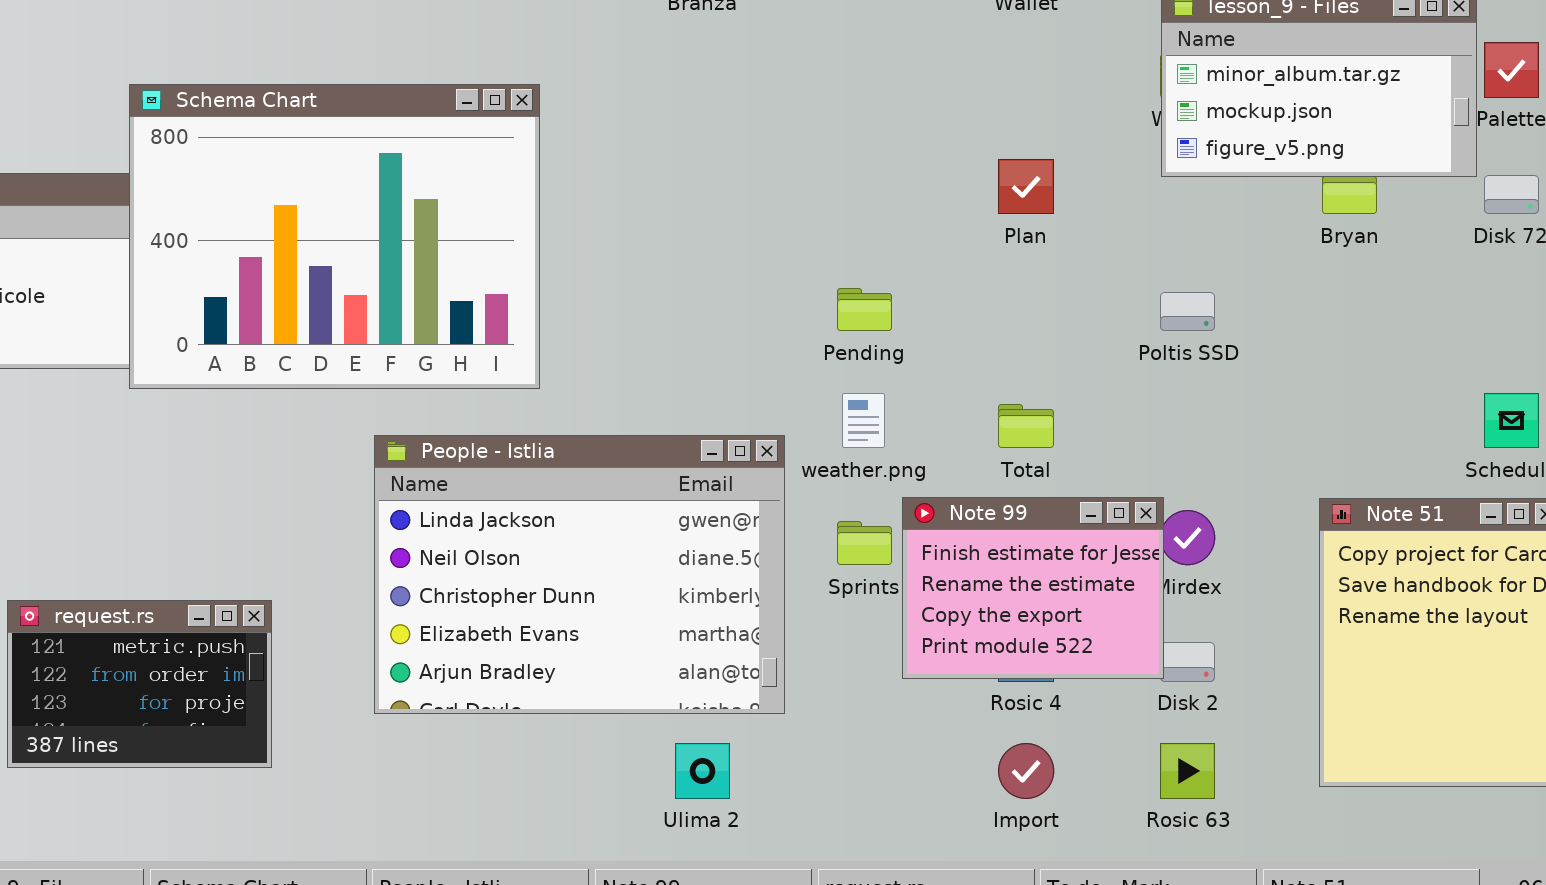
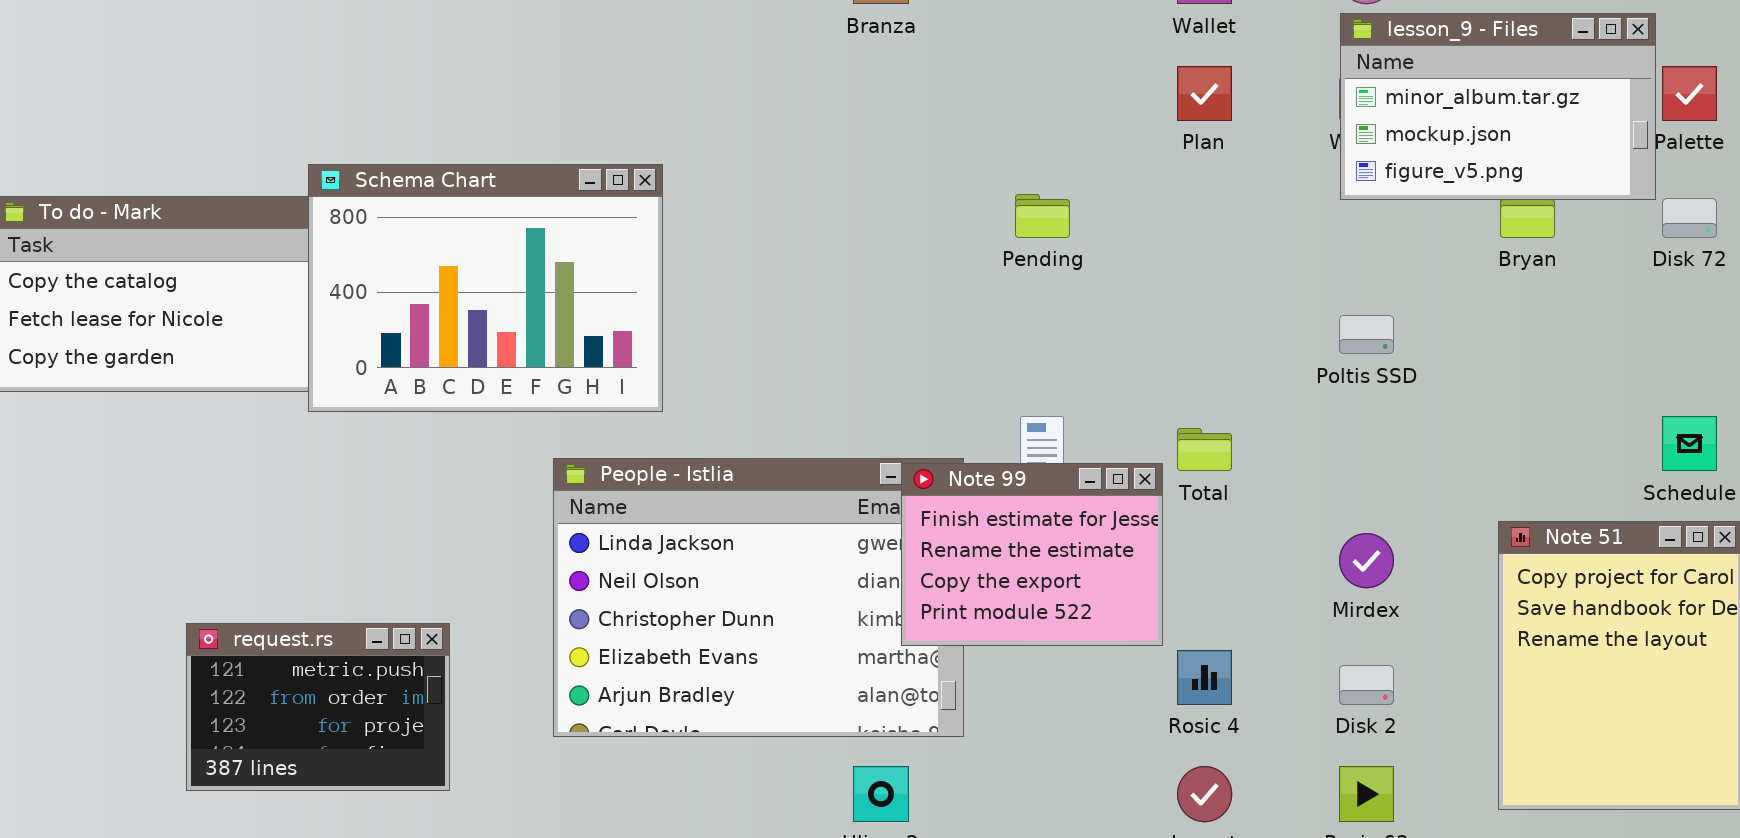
Schema Chart: [129,84,540,389] -> [308,164,663,412], resized
Plan: [998,159,1054,214] -> [1177,66,1232,121], moved
Pending: [837,288,892,331] -> [1015,194,1070,238], moved
Note 99: [902,497,1164,679] -> [901,463,1163,646], moved

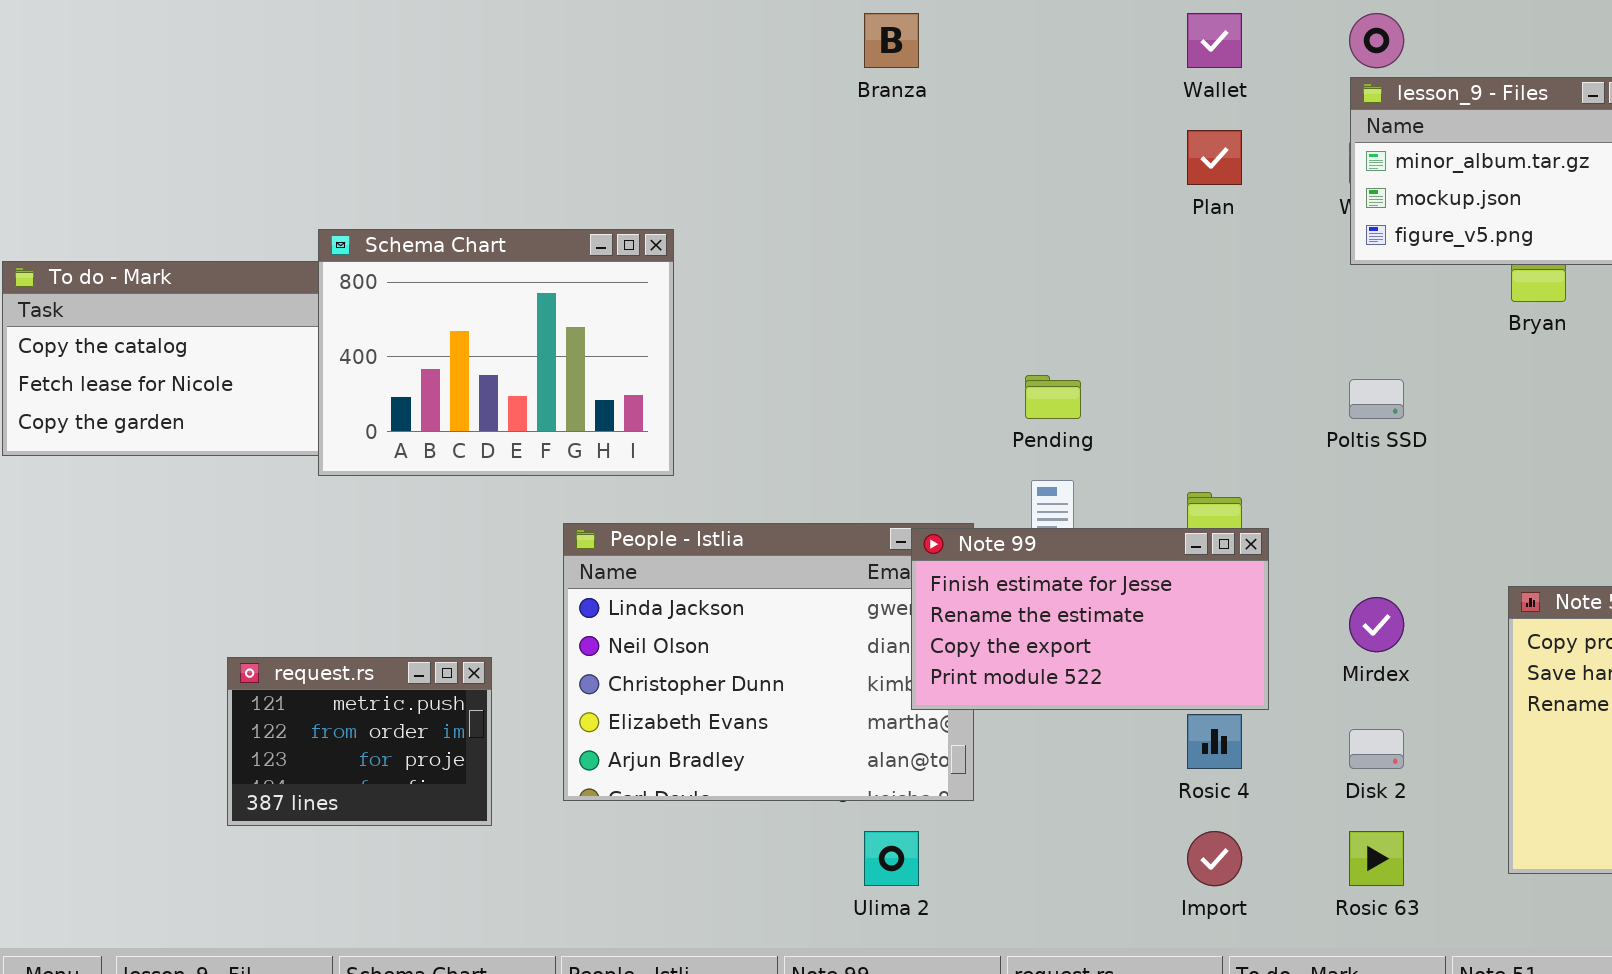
Pending: [1015,194,1070,238] -> [1025,375,1081,419], moved
Note 99: [901,463,1163,646] -> [911,528,1269,710], resized
request.rs: [186,623,450,791] -> [227,657,492,826], moved

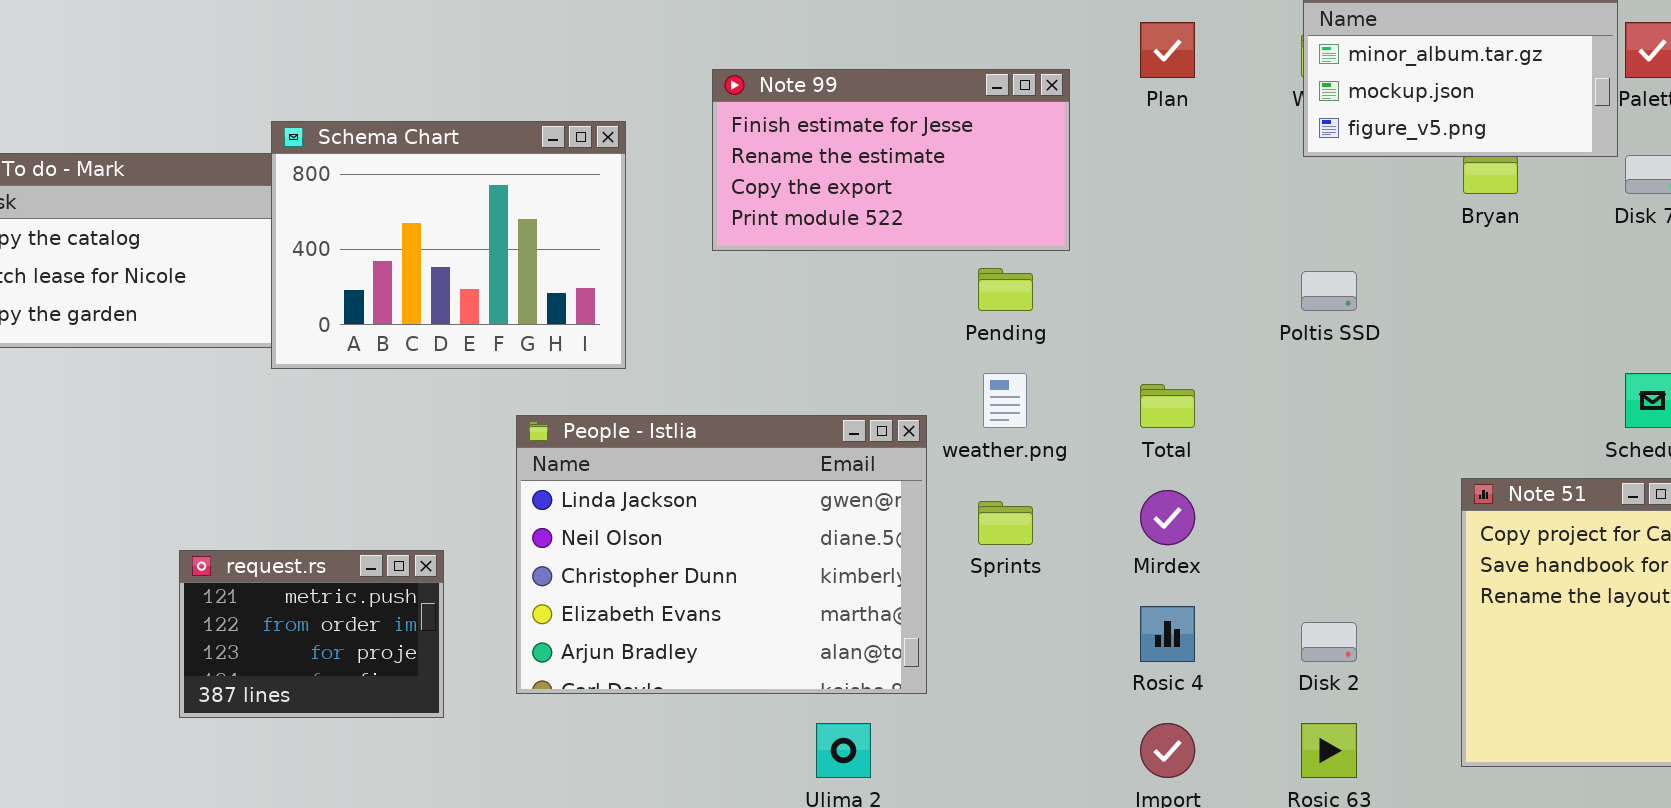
Note 99: [911,528,1269,710] -> [712,69,1070,251], moved
Mirdex: [1349,597,1404,652] -> [1140,490,1195,545], moved

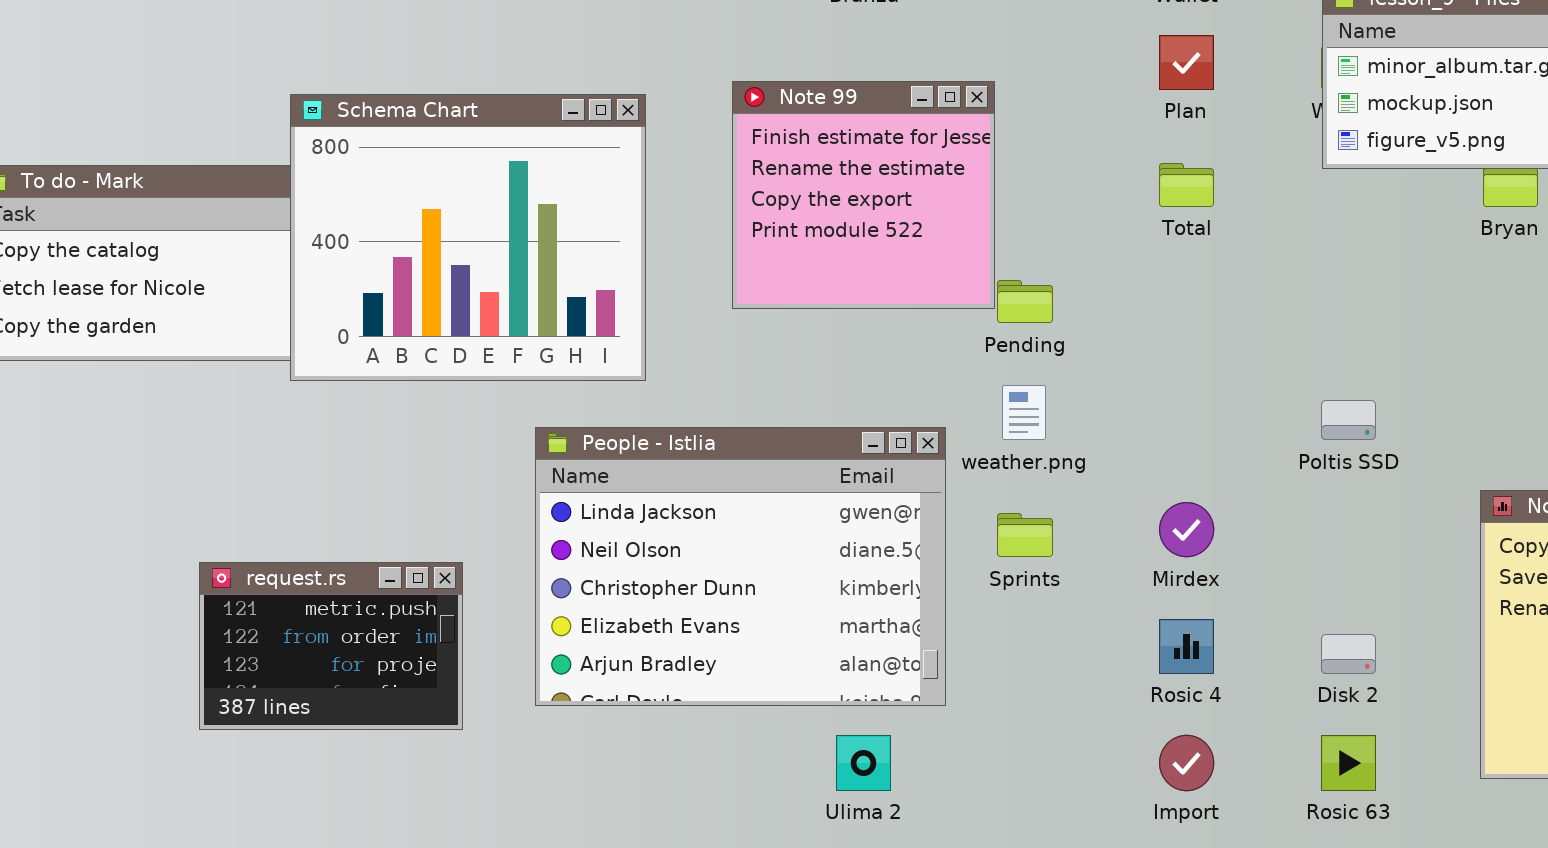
Note 99: [712,69,1070,251] -> [732,81,995,309], resized
Schema Chart: [271,121,626,369] -> [290,94,646,381], resized
Poltis SSD: [1301,271,1357,311] -> [1321,400,1376,440], moved
Total: [1140,384,1195,428] -> [1159,163,1214,207], moved

